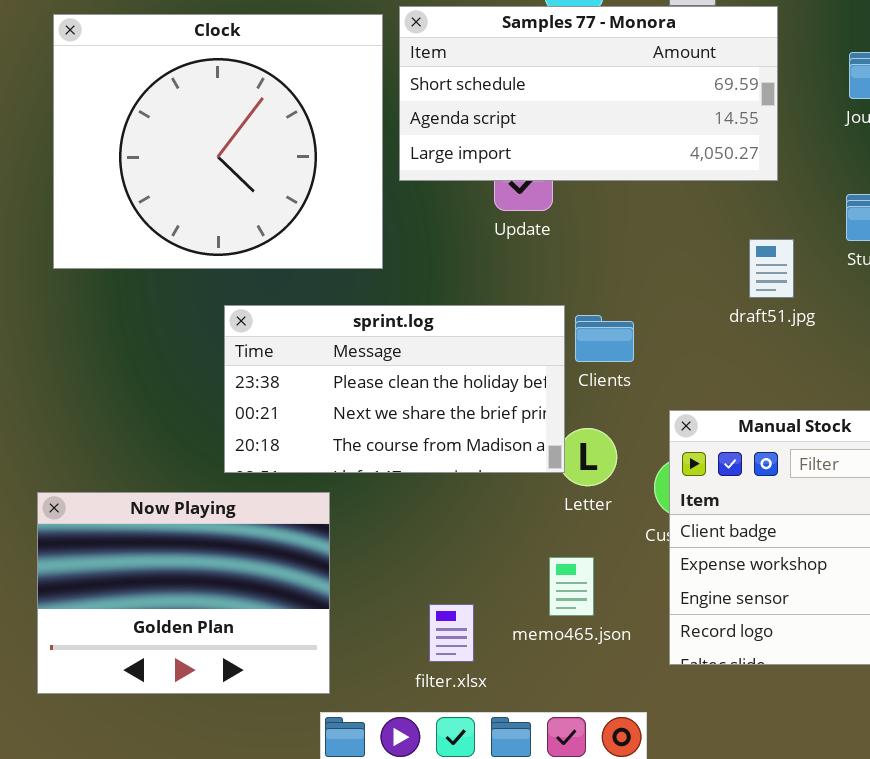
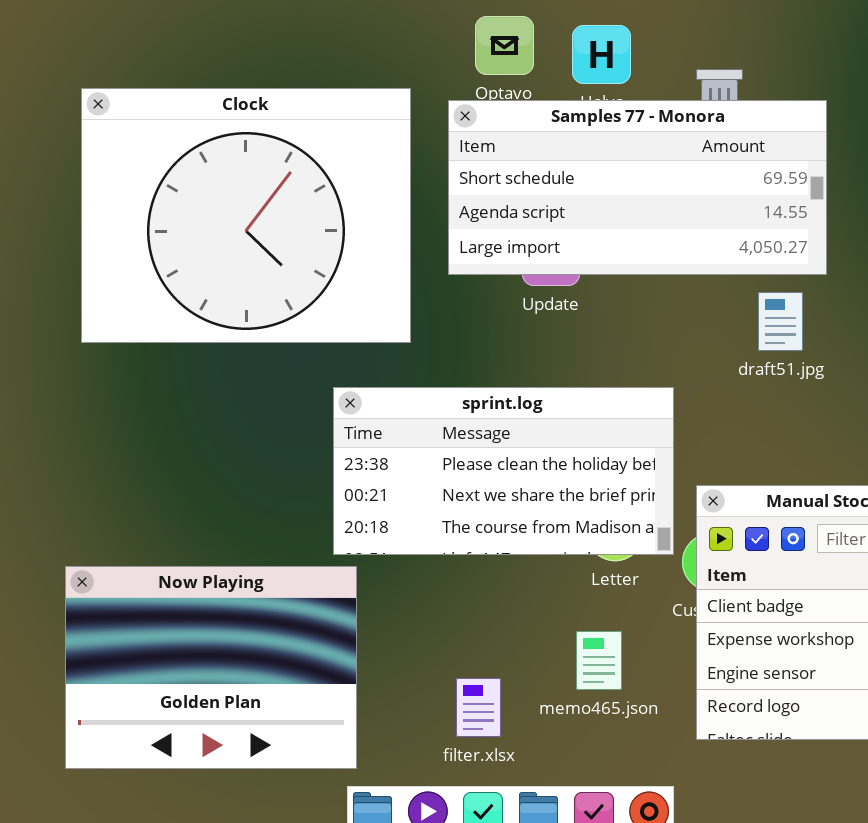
Samples 77 - Monora: [399,6,778,181] -> [448,100,827,275], moved
draft51.jpg: [749,239,794,298] -> [758,292,803,351], moved
sprint.log: [224,305,565,473] -> [333,387,674,555], moved

